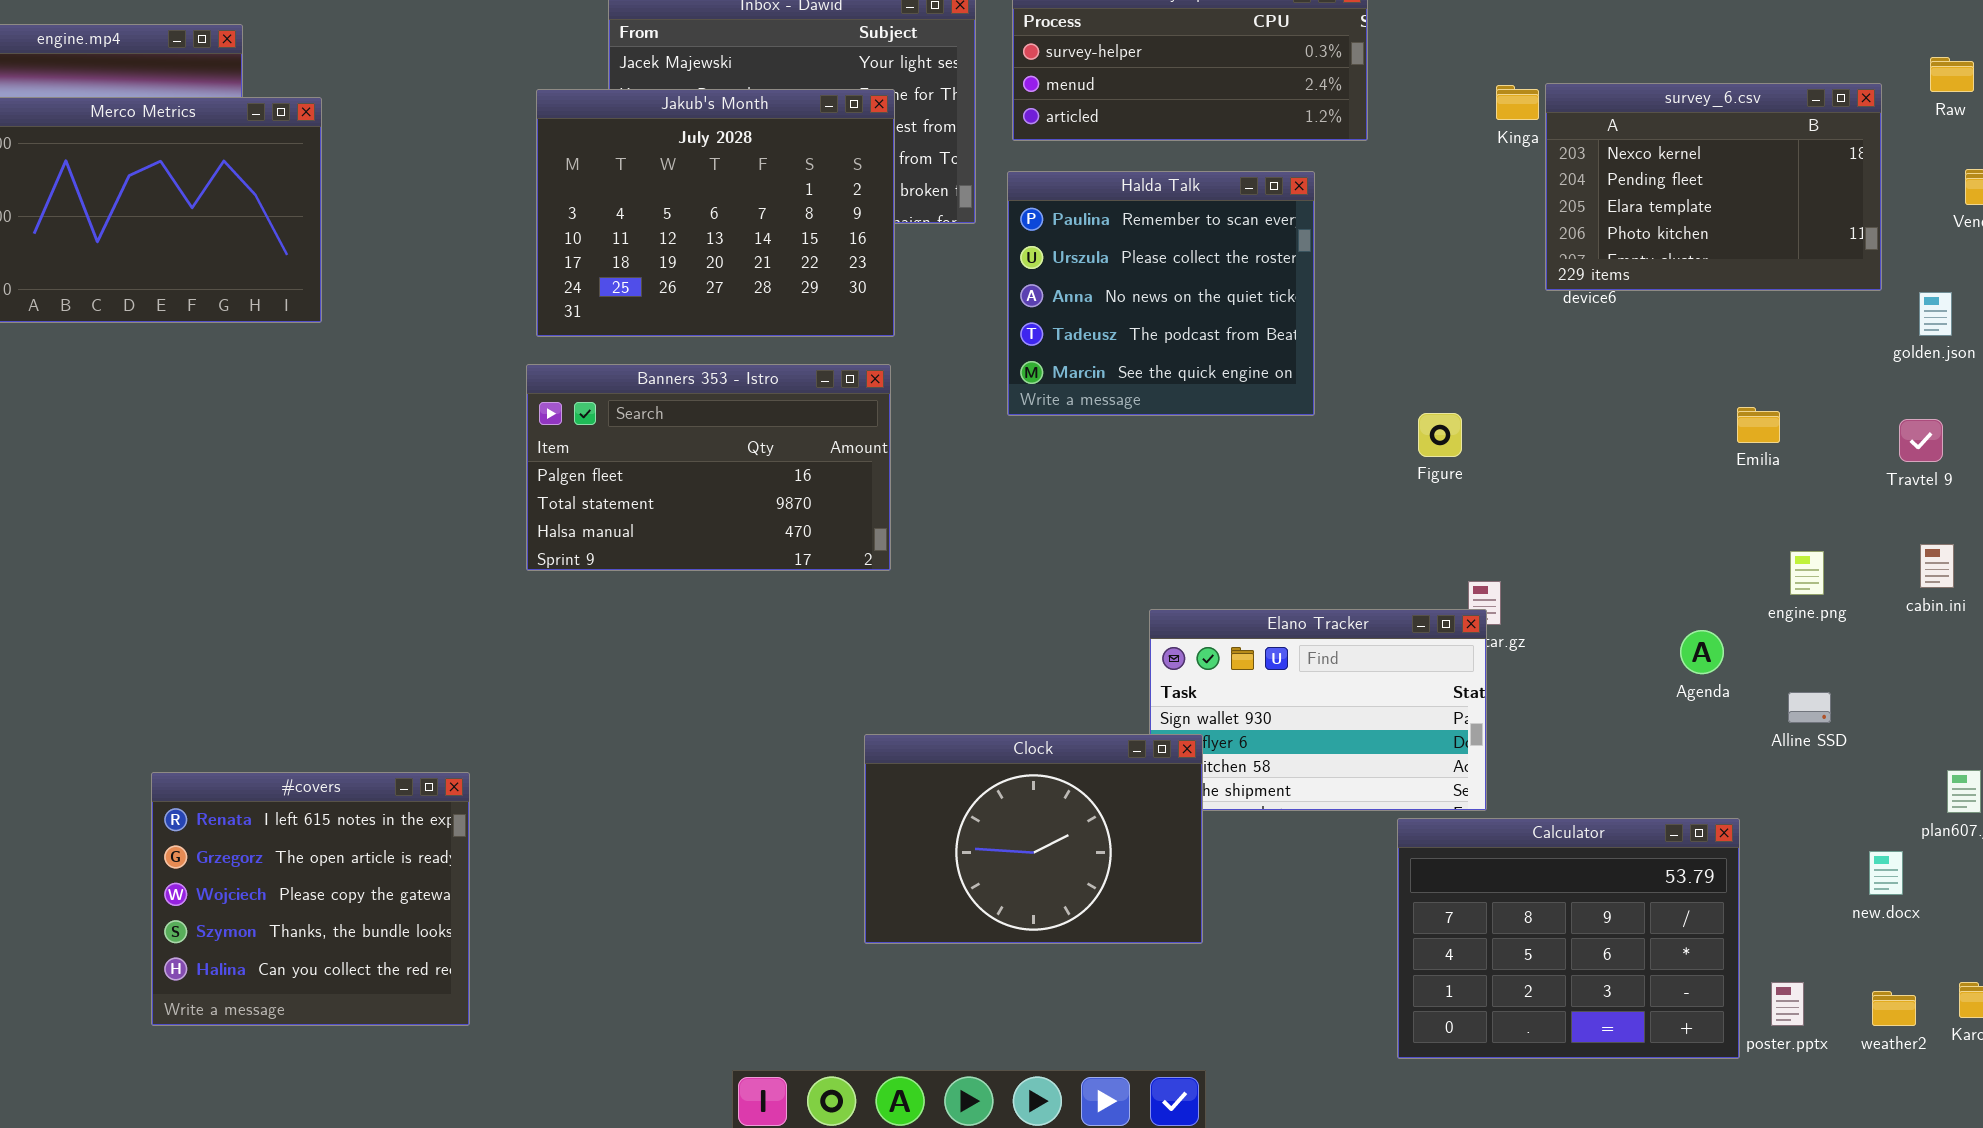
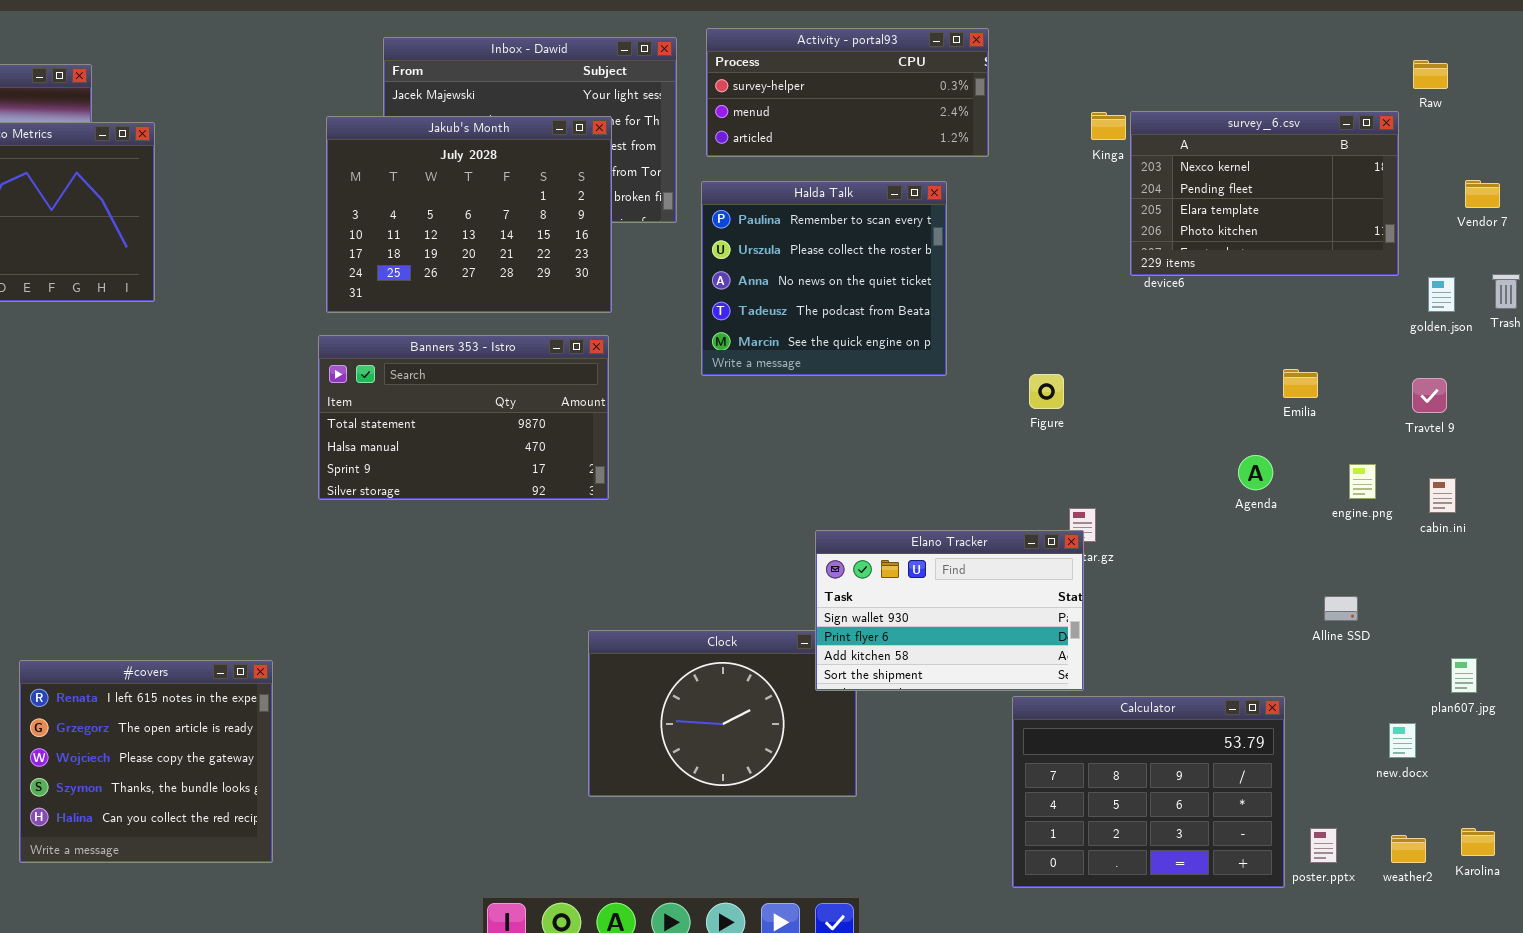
Raw: [1930,57,1974,92] -> [1413,60,1448,89], moved
Banners 353 - Istro: [526,364,891,571] -> [318,335,609,500], scrolled down 1 row
engine.png: [1790,551,1824,595] -> [1349,464,1376,499], moved
Elano Tracker: [1149,609,1487,811] -> [815,530,1084,691], raised
Agenda: [1680,630,1724,674] -> [1238,455,1273,490], moved

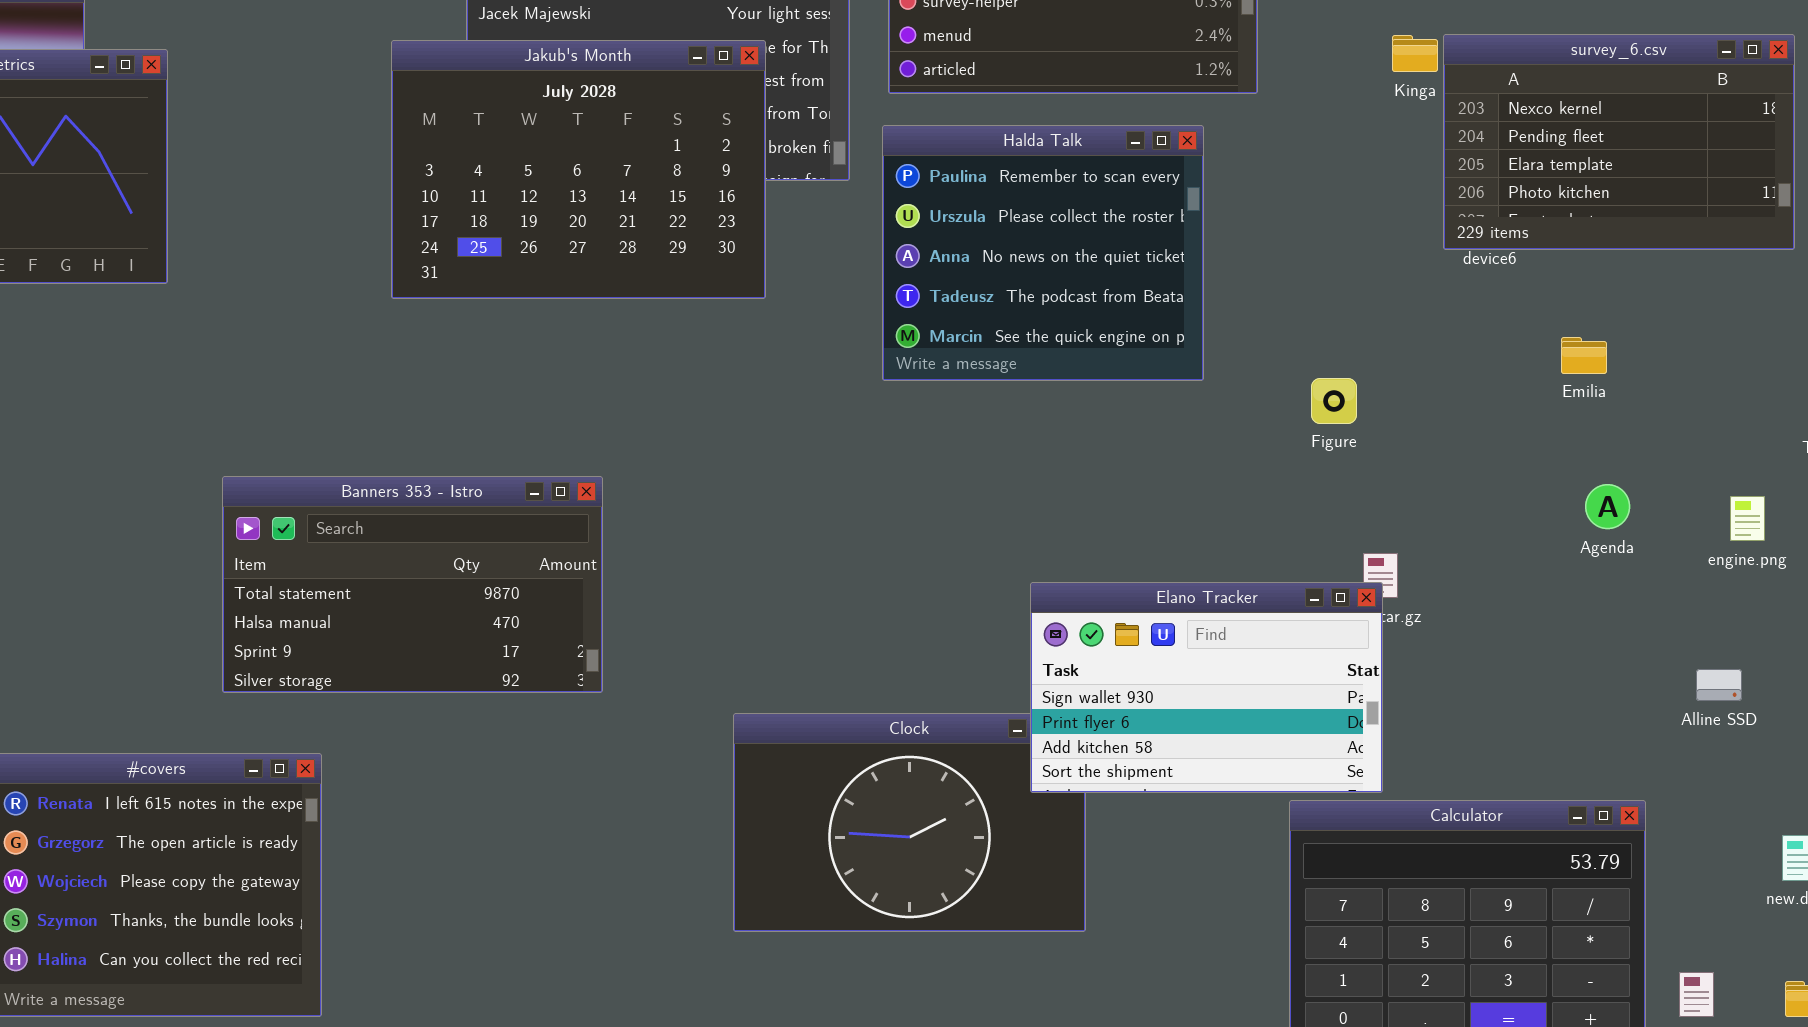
Banners 353 - Istro: [318,335,609,500] -> [222,476,603,693], moved
Emilia: [1283,369,1318,398] -> [1561,337,1607,374], moved

